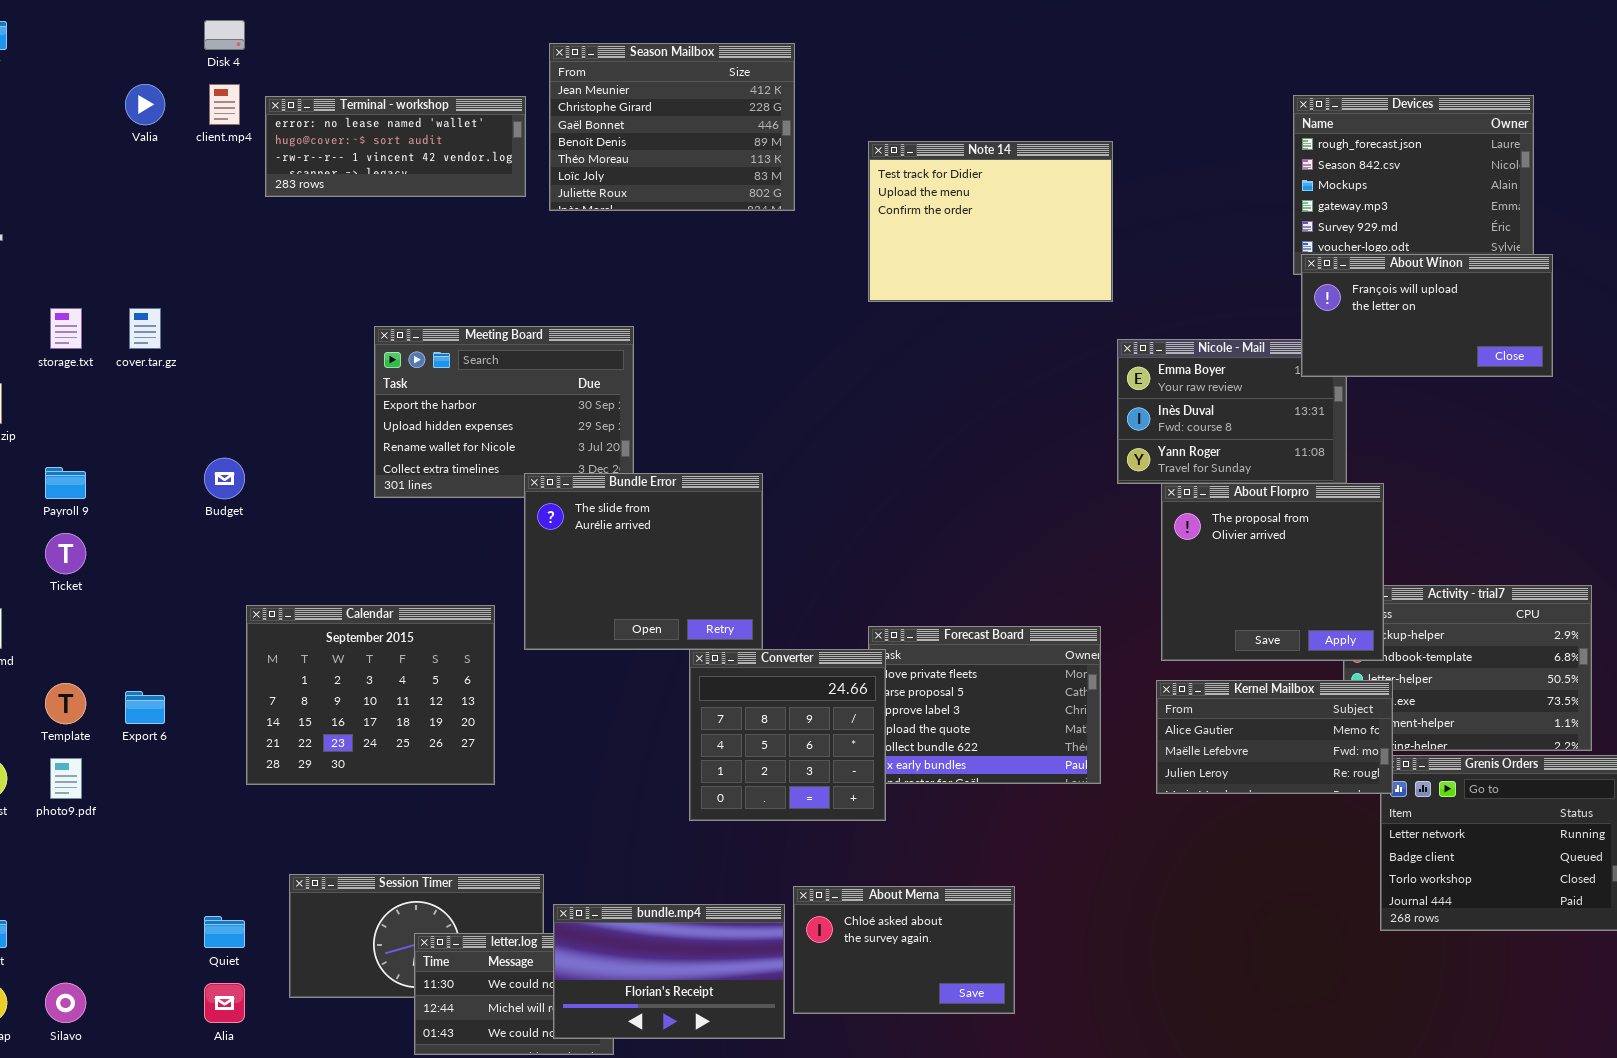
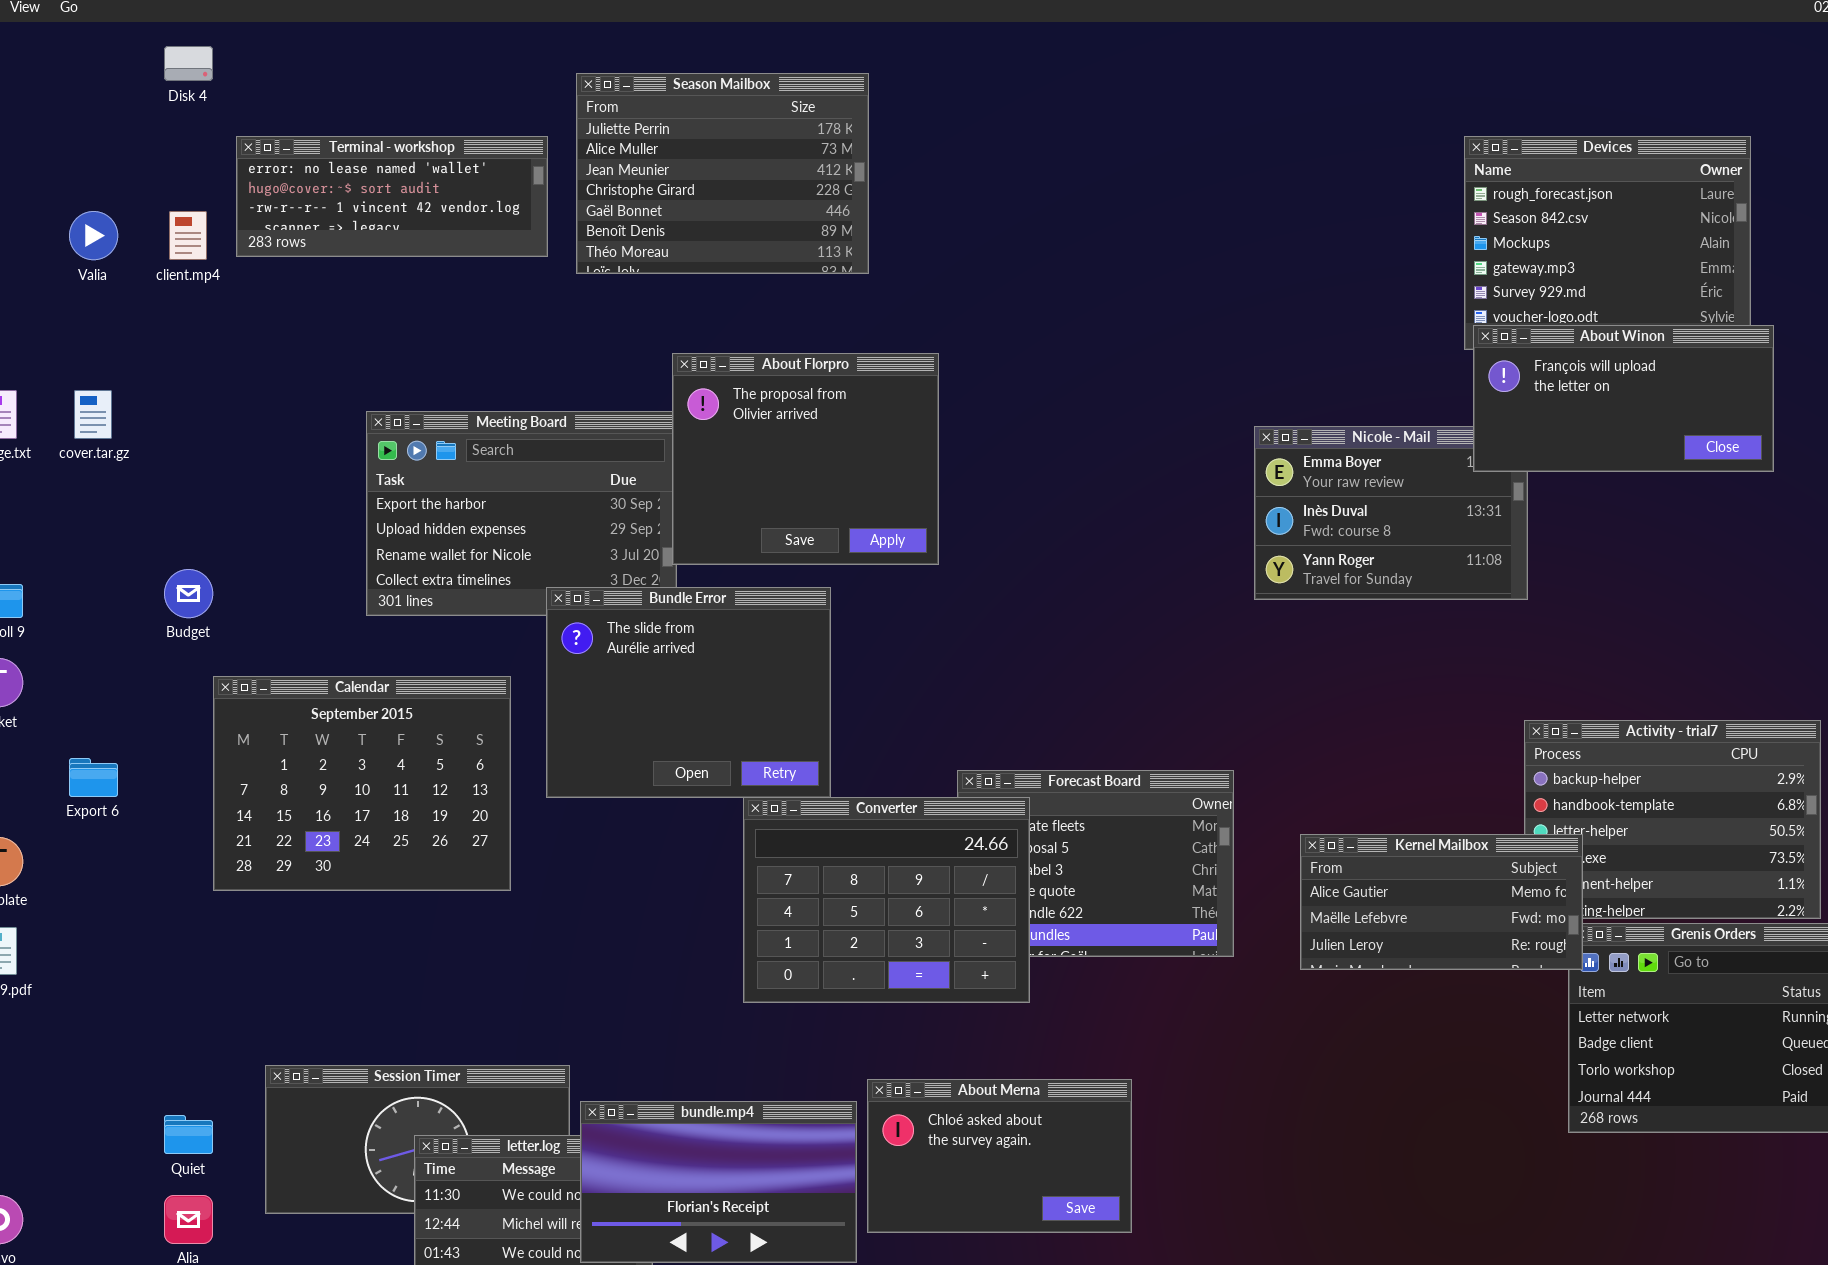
Season Mailbox: [549,43,795,211] -> [576,73,869,274], scrolled up 2 rows
Valia: [125,84,165,125] -> [69,211,118,260], moved
client.mp4: [209,84,240,125] -> [169,211,207,260], moved
Note 14: [868,141,1113,302] -> none, closed
About Florpro: [1161,483,1384,661] -> [672,353,939,565], moved
Calendar: [246,605,495,785] -> [213,676,511,891], moved
Converter: [689,649,886,821] -> [743,797,1030,1003], resized
Export 6: [125,691,165,724] -> [69,758,118,797], moved

